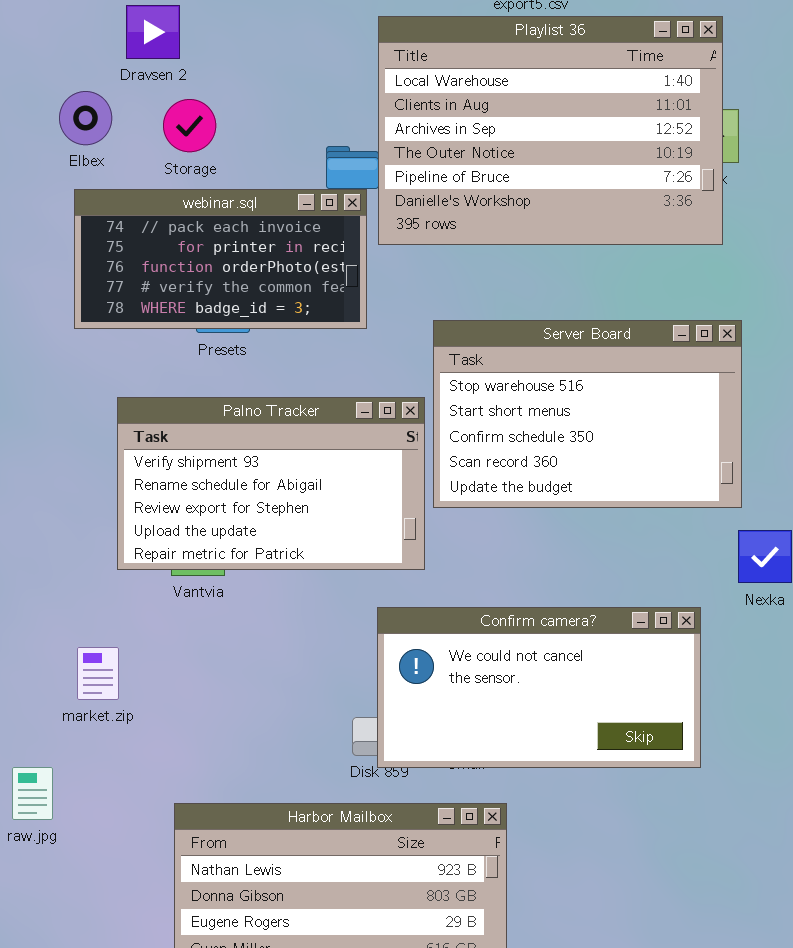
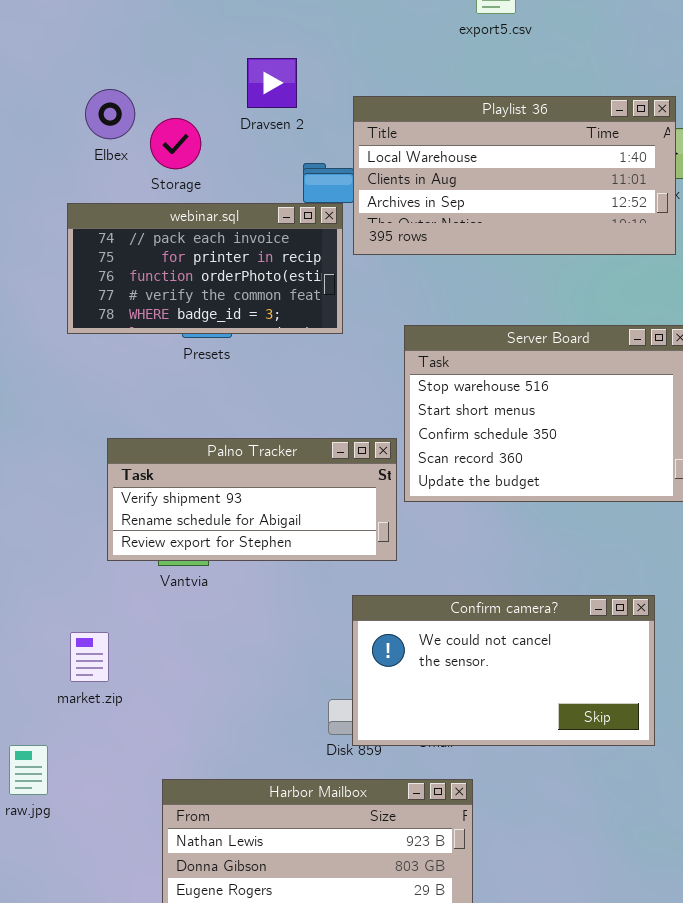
Dravsen 2: [126,5,180,59] -> [247,58,297,108], moved
Playlist 36: [378,16,723,245] -> [353,96,676,255], resized
Elbex: [59,91,112,145] -> [85,89,135,139], moved
Palno Tracker: [117,397,425,570] -> [107,438,397,561], resized

